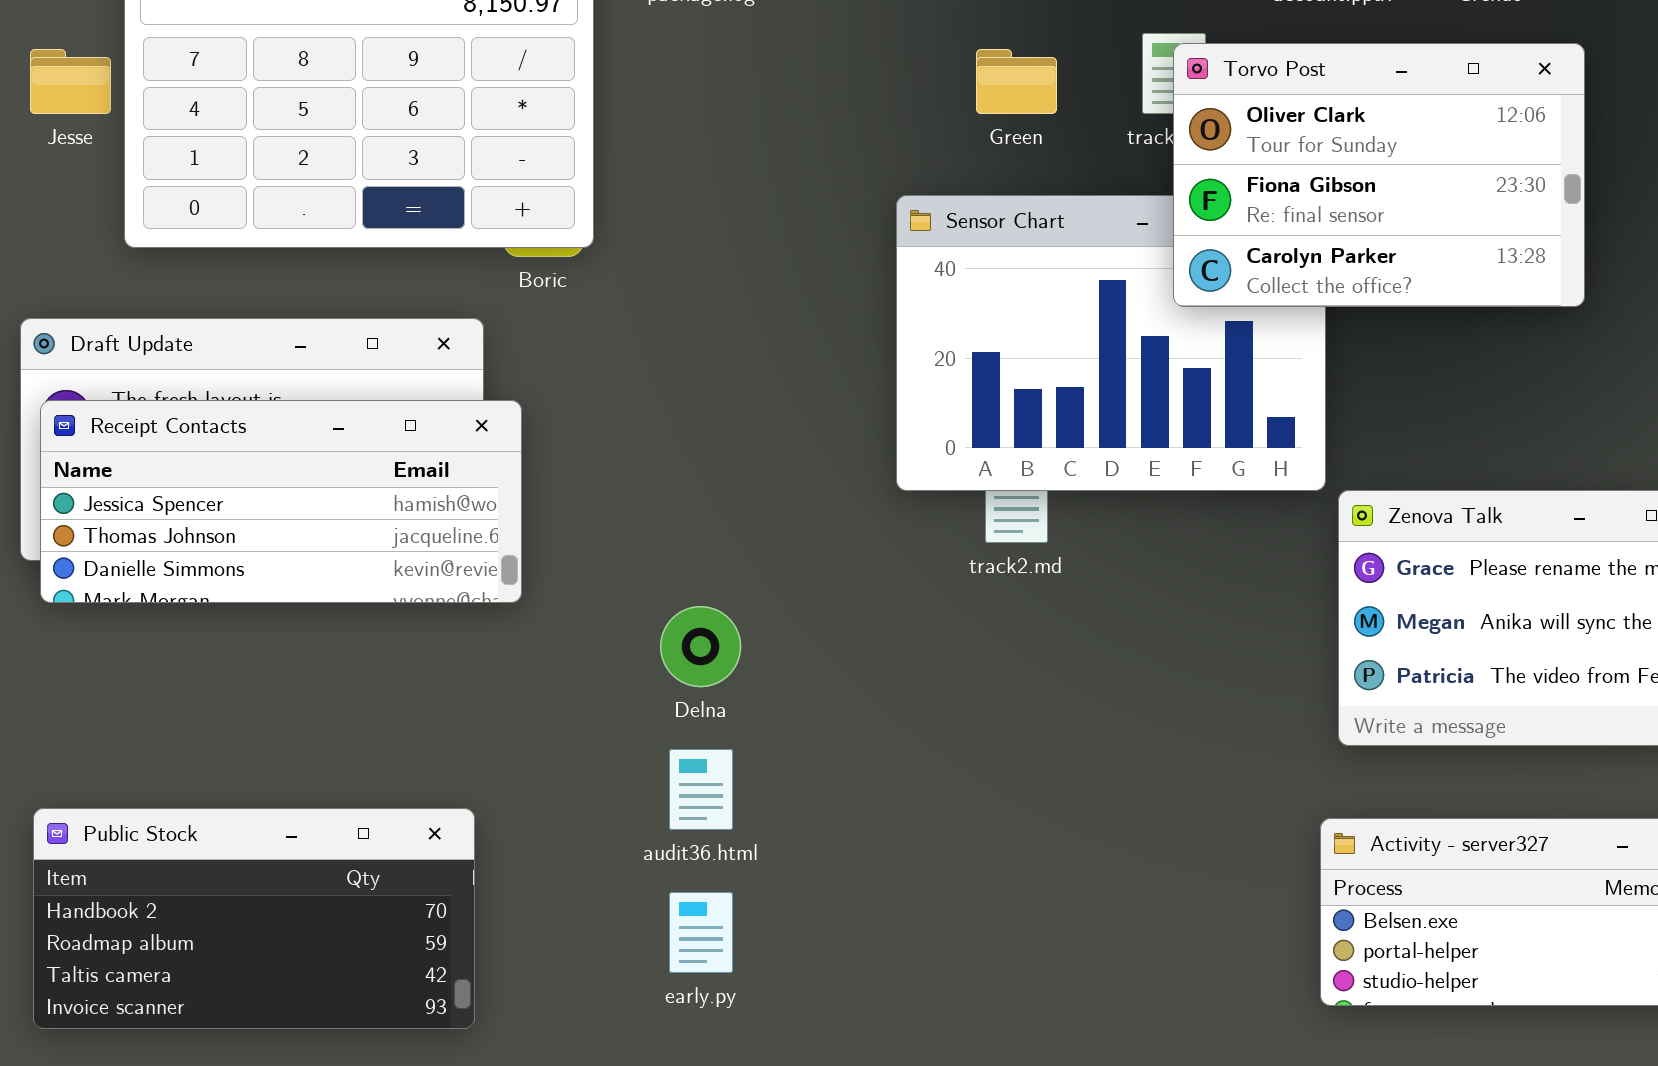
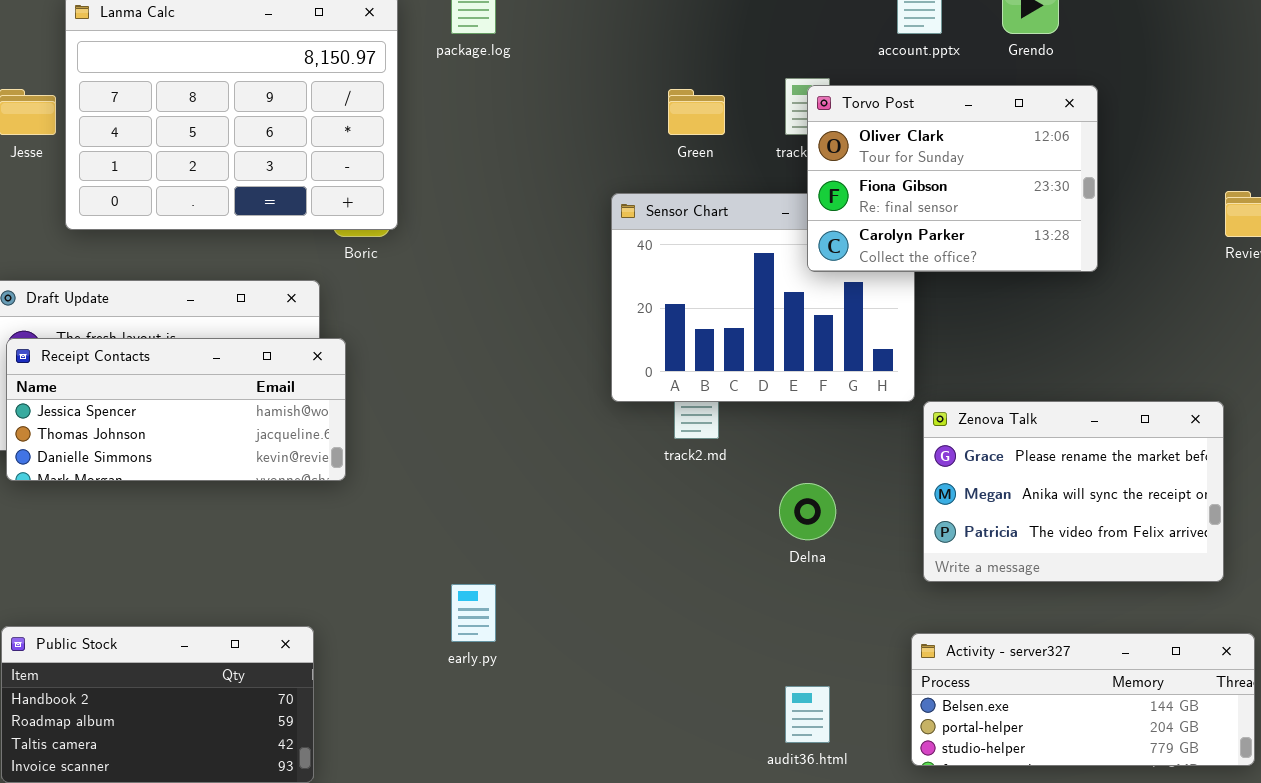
Delna: [660,606,741,687] -> [779,483,836,540], moved
audit36.html: [669,749,733,830] -> [785,686,830,743], moved
early.py: [669,892,733,973] -> [451,584,496,642], moved

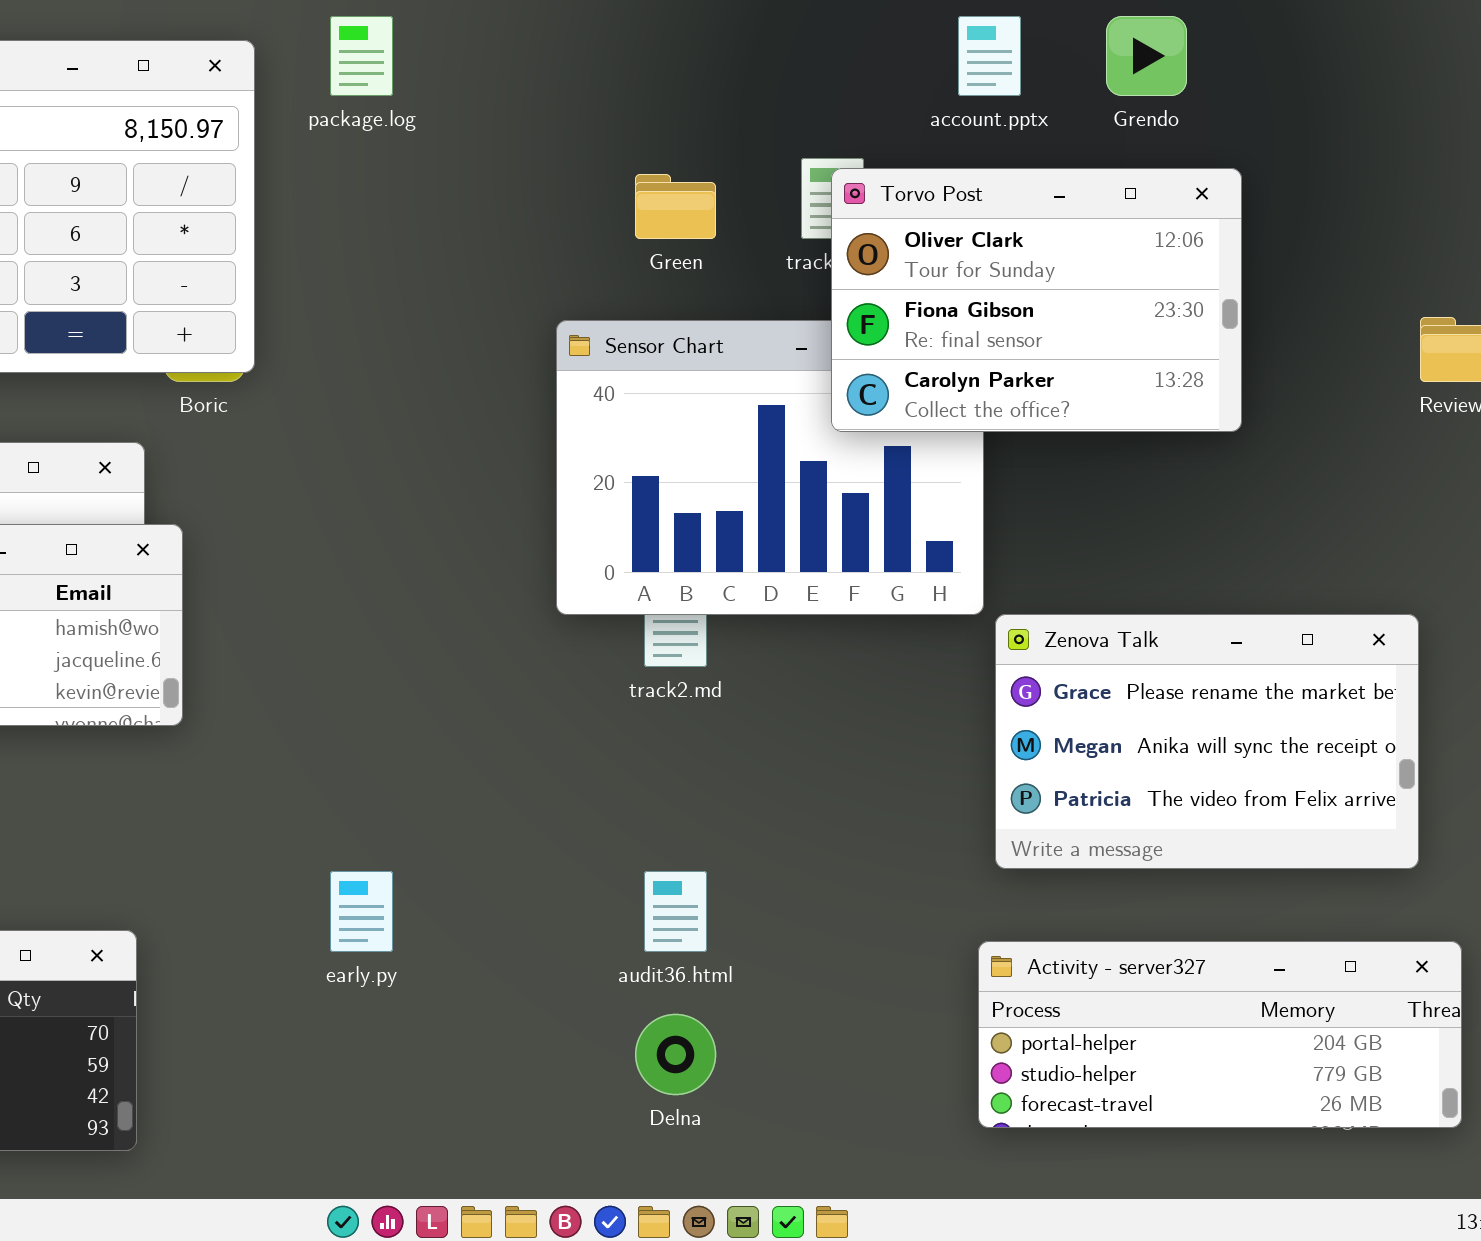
Delna: [779,483,836,540] -> [635,1014,716,1095], moved
Activity - server327: [911,633,1255,766] -> [978,941,1462,1128], scrolled down 1 row
audit36.html: [785,686,830,743] -> [644,871,707,952], moved

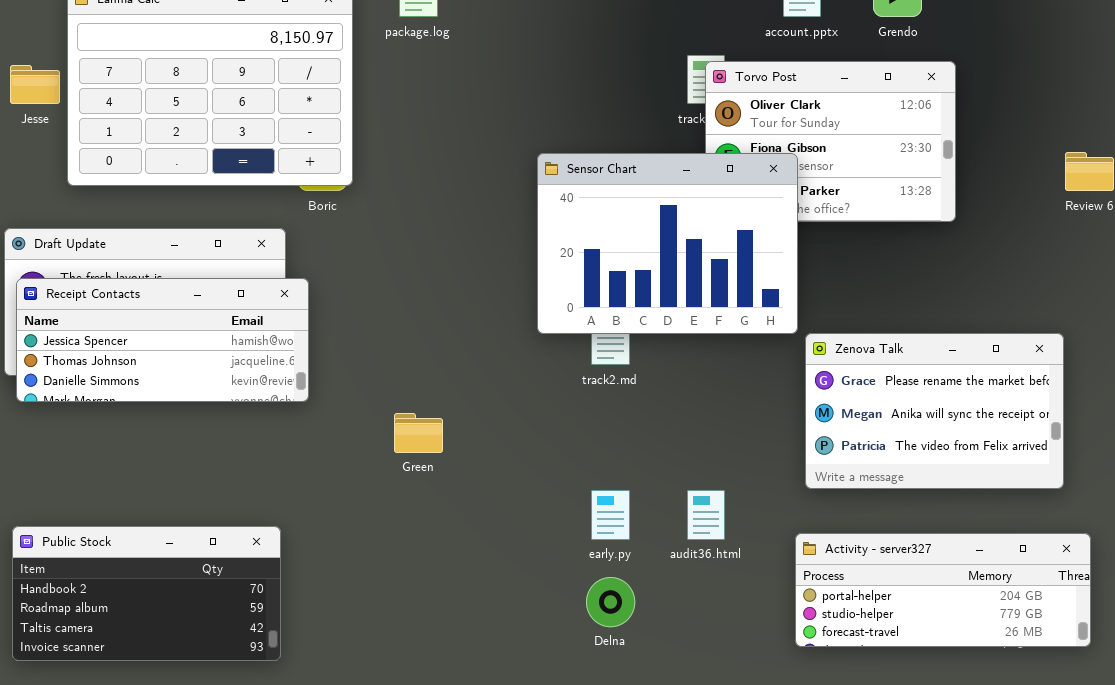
Green: [635,174,716,239] -> [394,413,443,453], moved
Sensor Chart: [556,320,984,615] -> [537,153,798,334], raised
early.py: [330,871,393,952] -> [591,490,630,540], moved
audit36.html: [644,871,707,952] -> [687,490,725,540], moved

